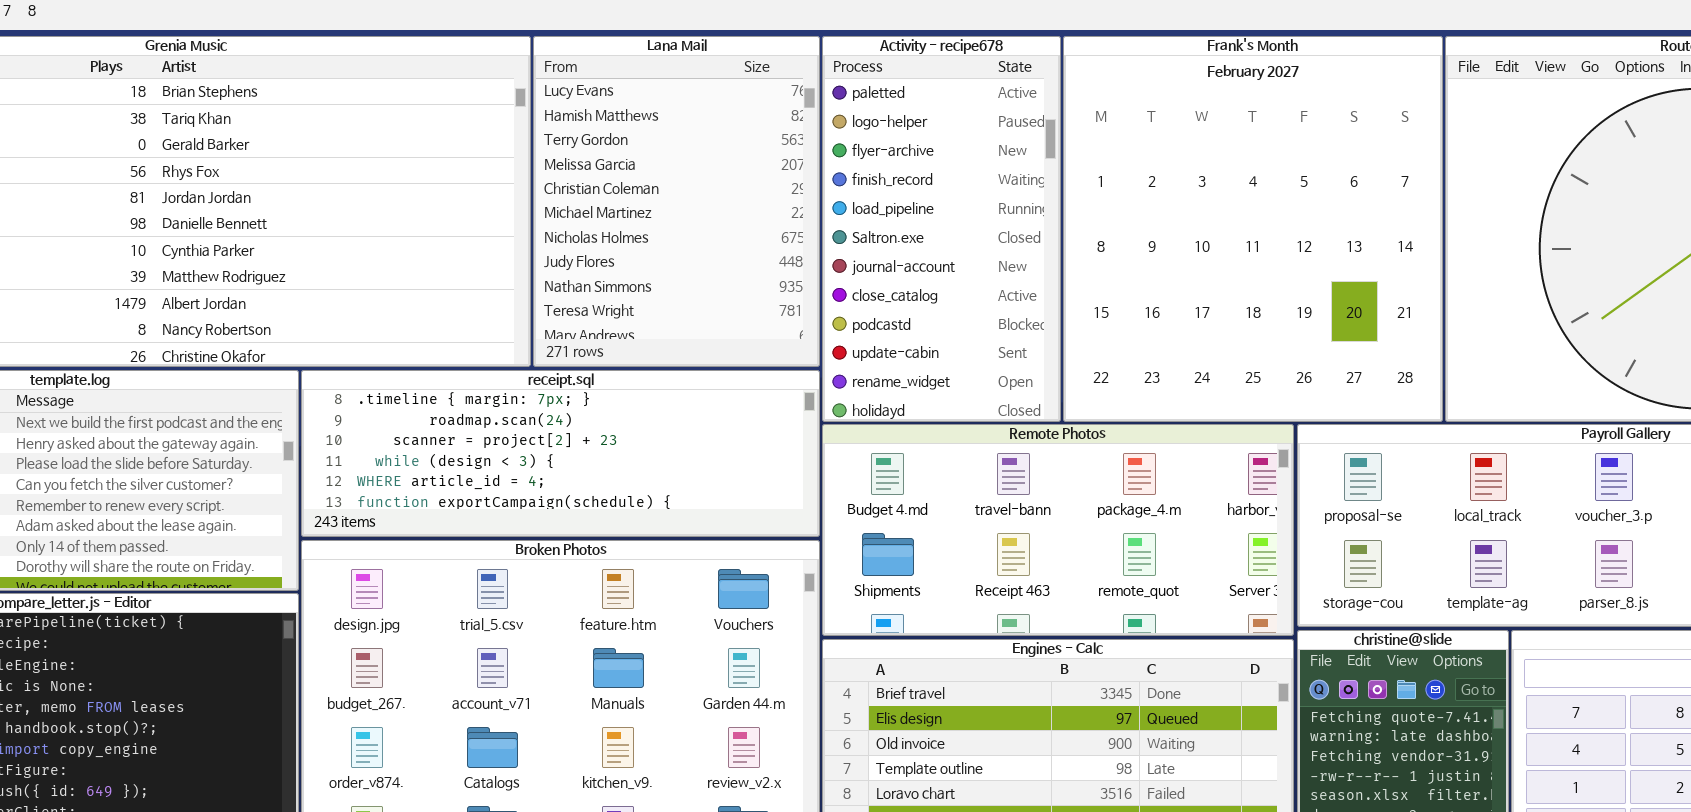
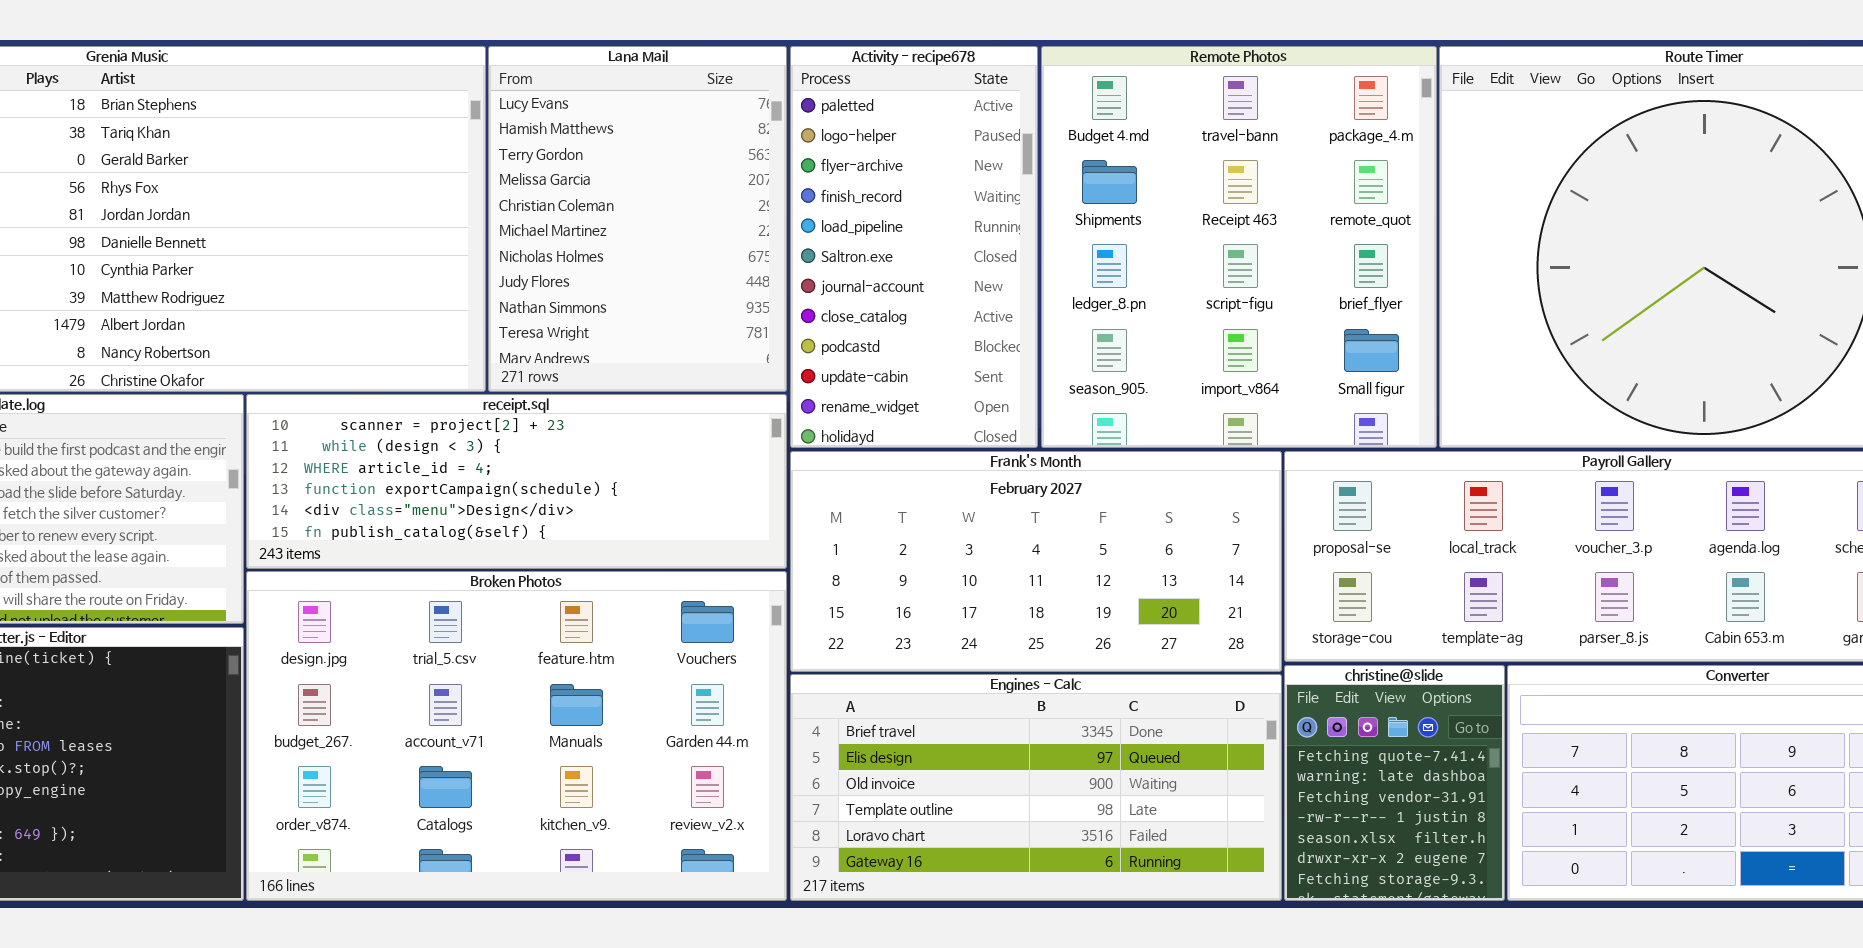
Frank's Month: [1063,36,1443,422] -> [790,451,1282,672], moved, resized
receipt.sql: [301,370,820,537] -> [246,394,787,569], scrolled down 2 rows
Remote Photos: [822,424,1294,636] -> [1041,46,1437,448], moved, resized

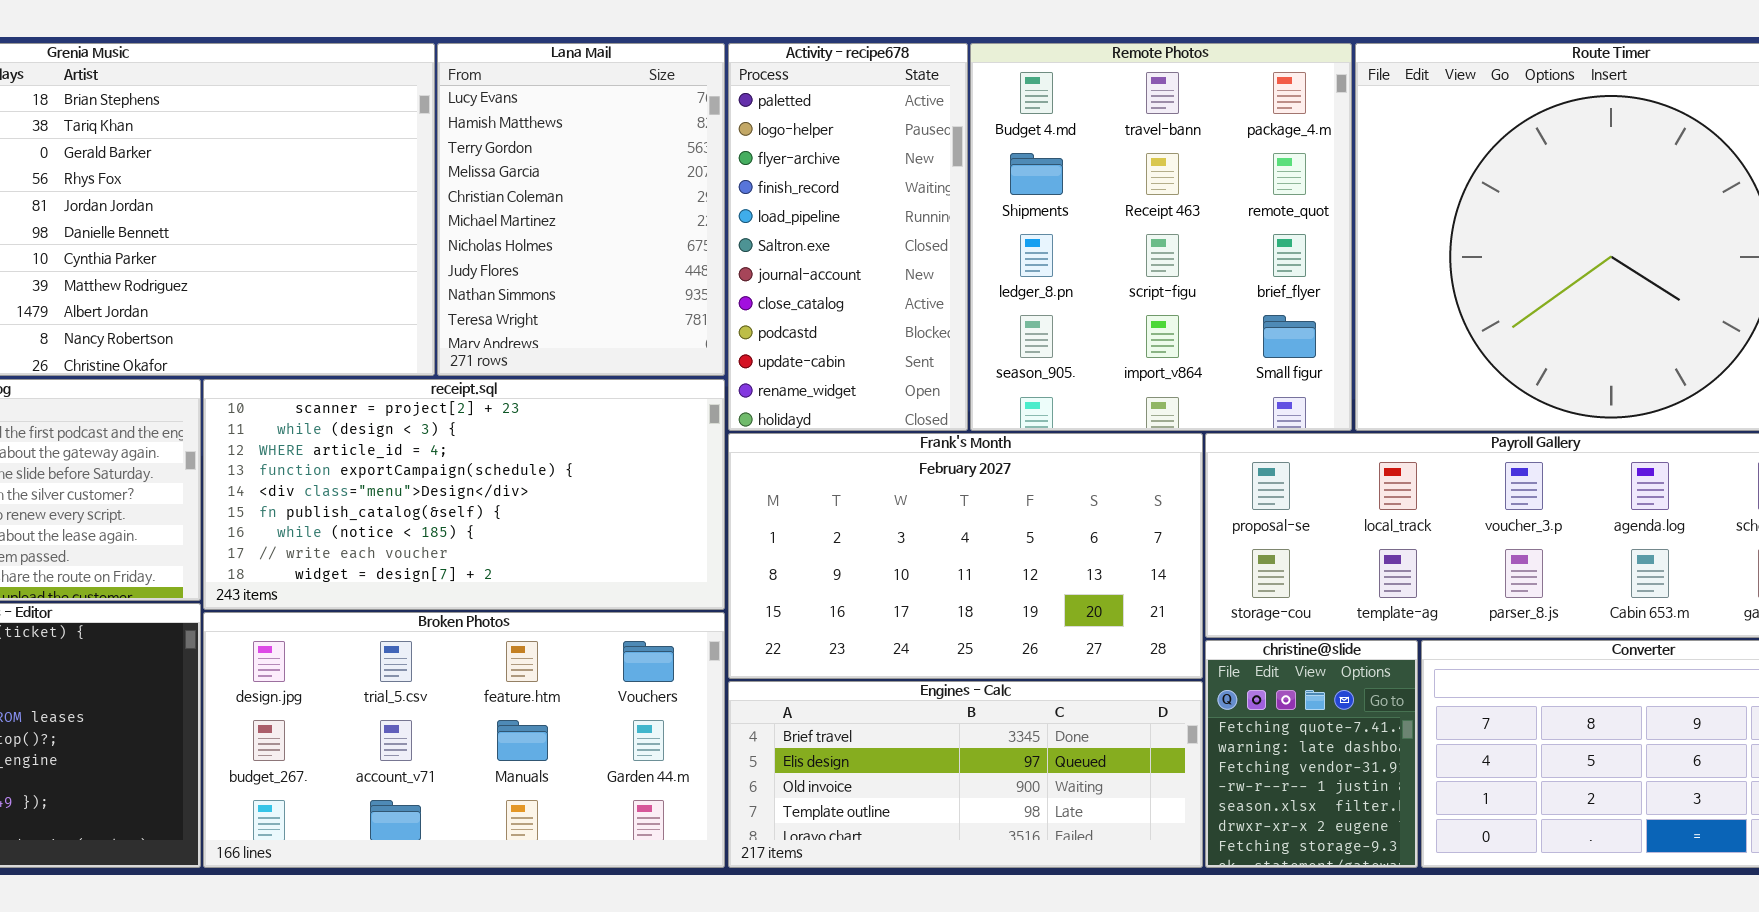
receipt.sql: [246,394,787,569] -> [203,379,725,610], resized
Frank's Month: [790,451,1282,672] -> [728,433,1203,679], resized
Broken Photos: [246,571,787,901] -> [203,612,725,868], resized
Engines - Calc: [790,674,1282,901] -> [728,681,1203,868], resized

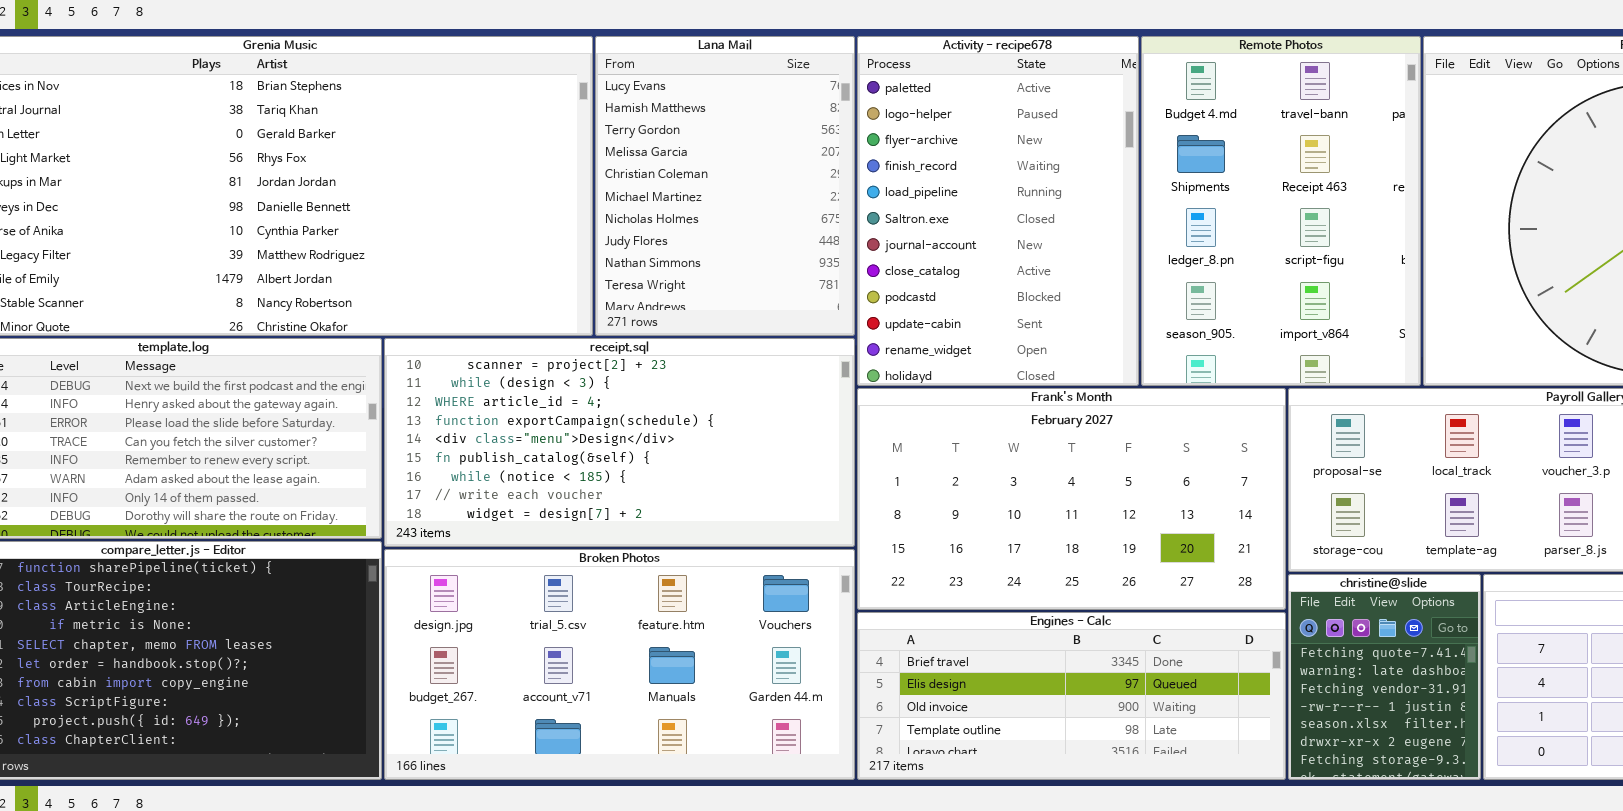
Activity - recipe678: [728,43,968,431] -> [857,36,1139,386], resized
Remote Photos: [970,43,1352,431] -> [1141,36,1421,386], resized

